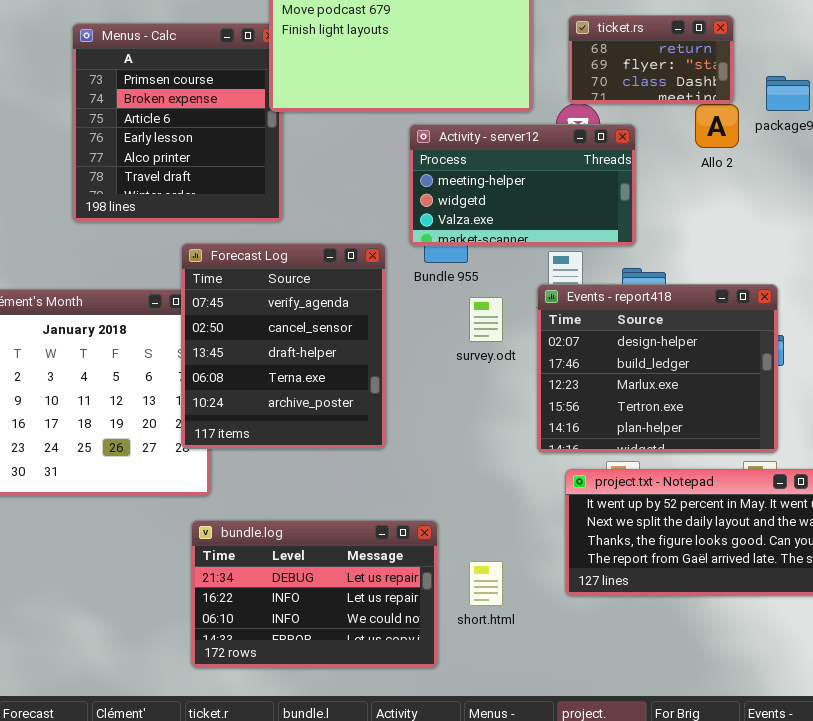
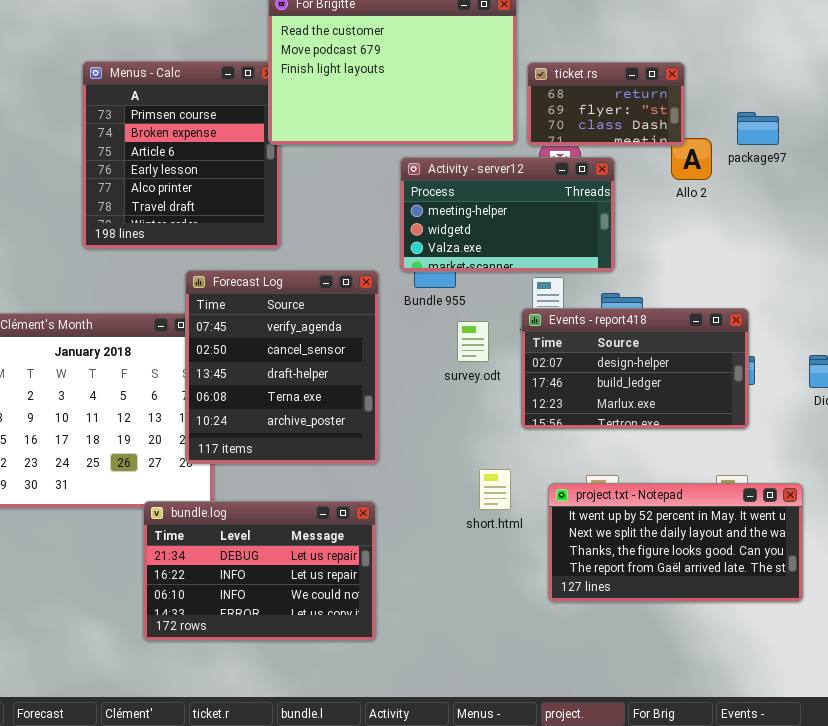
ticket.rs: [568,15,734,104] -> [527,62,685,146], moved
Events - report418: [537,284,778,453] -> [521,308,749,429], resized
bundle.log: [191,520,438,668] -> [143,501,376,641], moved
short.html: [469,561,503,606] -> [479,469,511,510], moved

